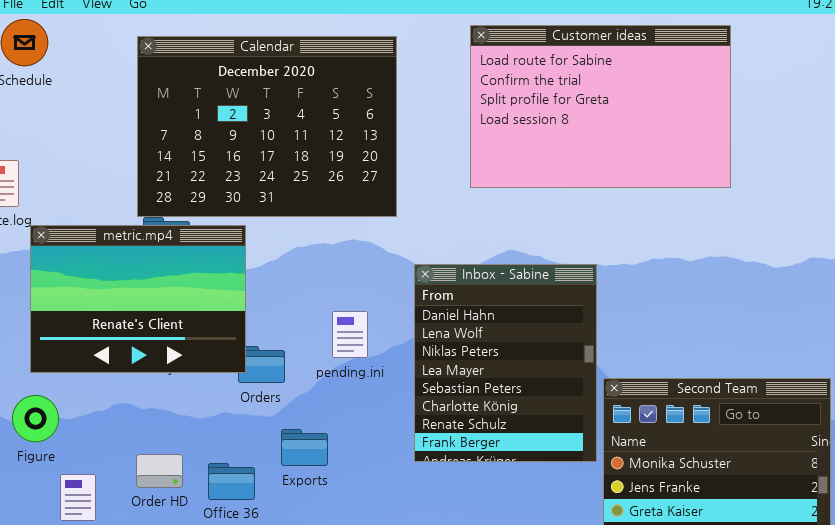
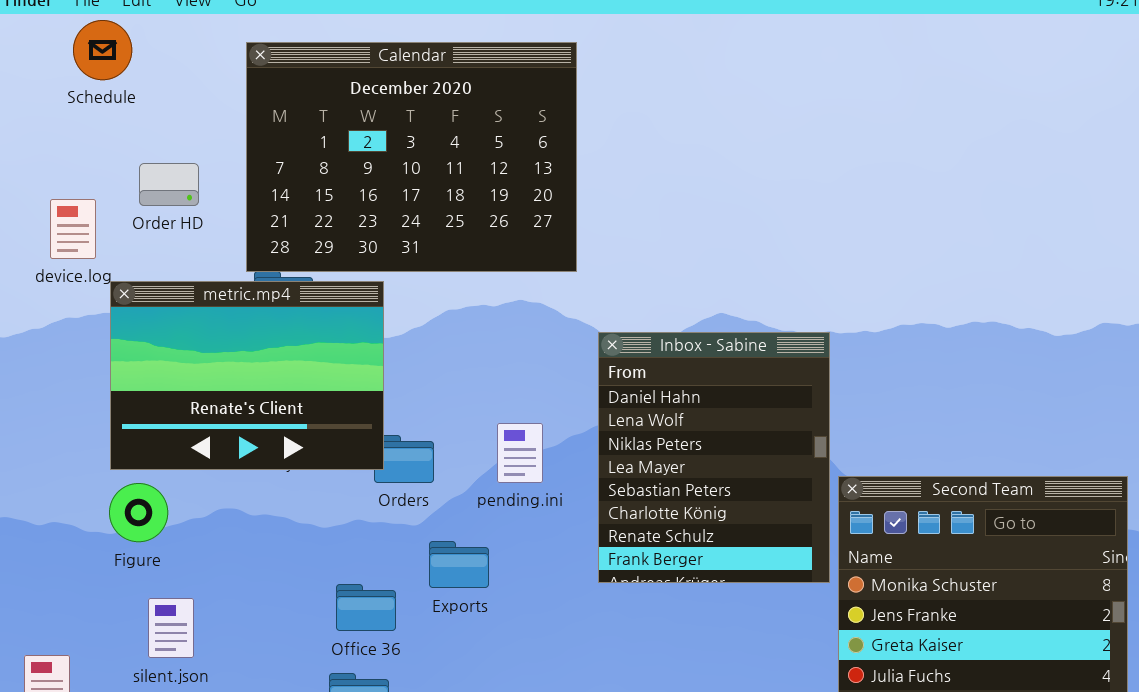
Customer ideas: [470,25,731,188] -> none, closed
pending.ini: [332,311,368,358] -> [497,423,543,483], moved
Figure: [12,395,59,442] -> [109,483,168,542], moved
Order HD: [136,454,183,488] -> [139,163,199,206], moved

